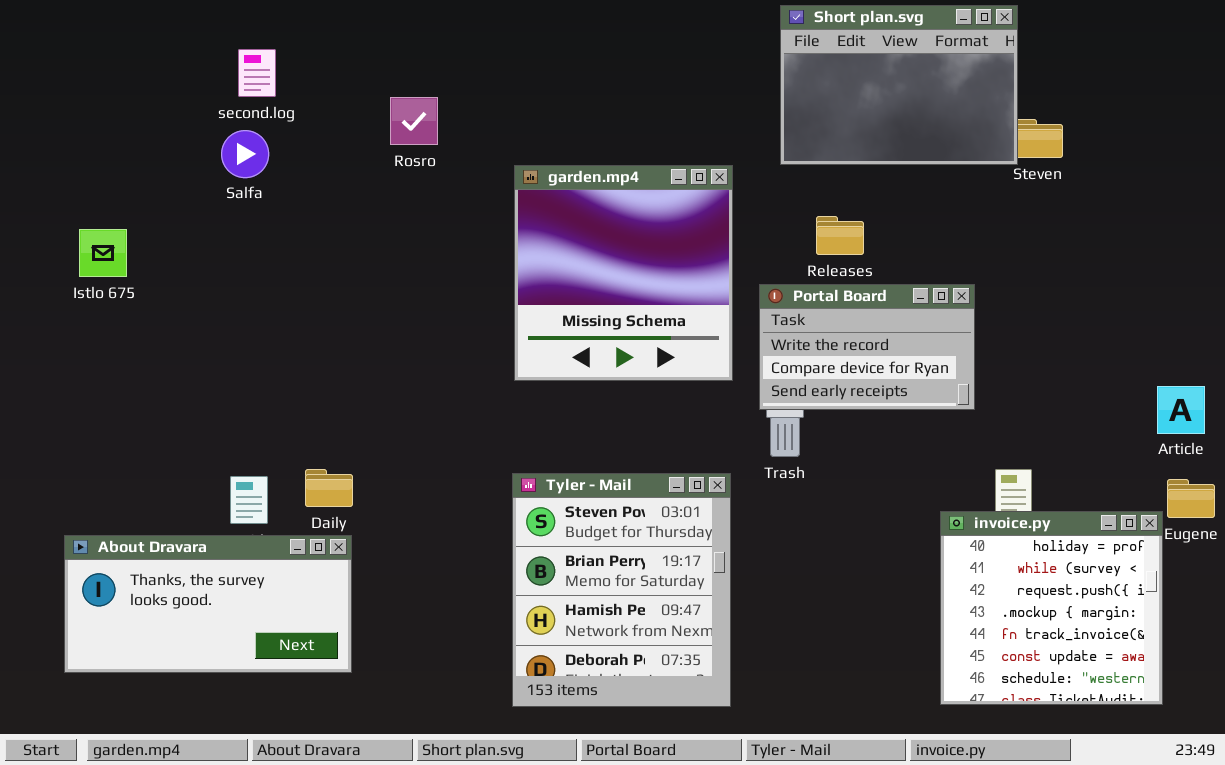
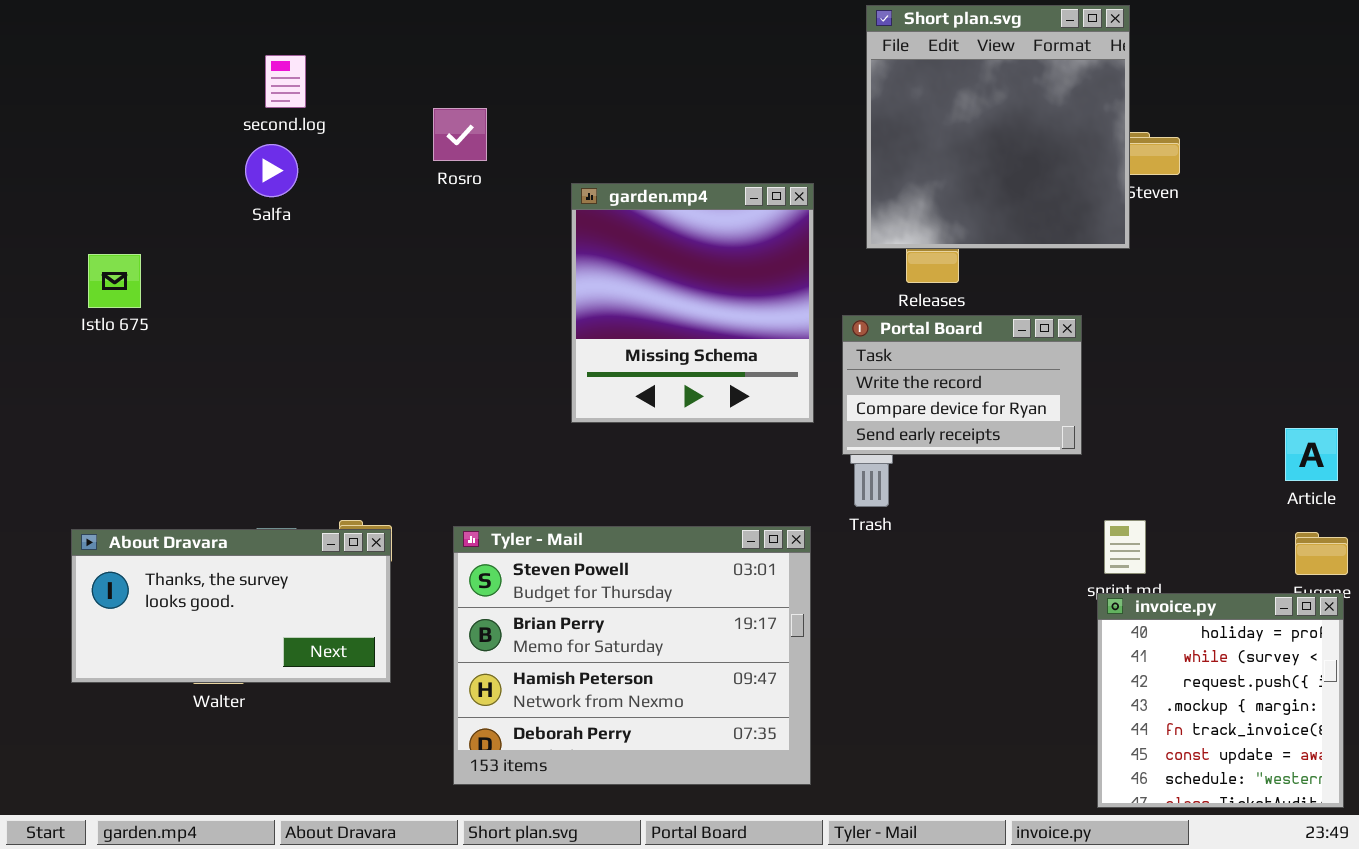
Short plan.svg: [780,5,1018,165] -> [866,5,1130,249], resized
Tyler - Mail: [512,473,731,707] -> [453,526,811,785], resized
invoice.py: [940,511,1163,705] -> [1097,593,1344,808], moved
About Dravara: [64,535,352,673] -> [71,529,391,683], moved

